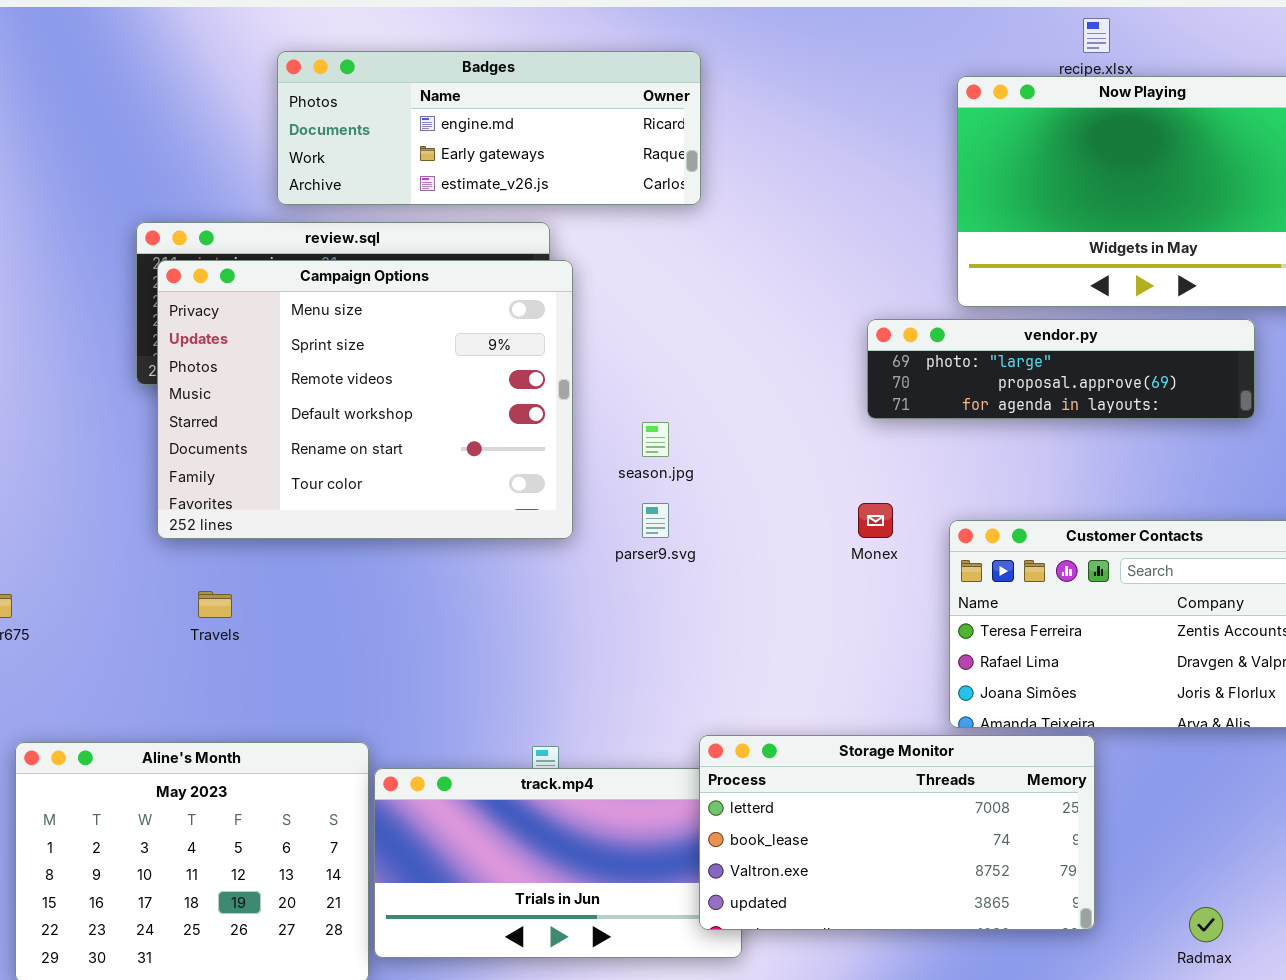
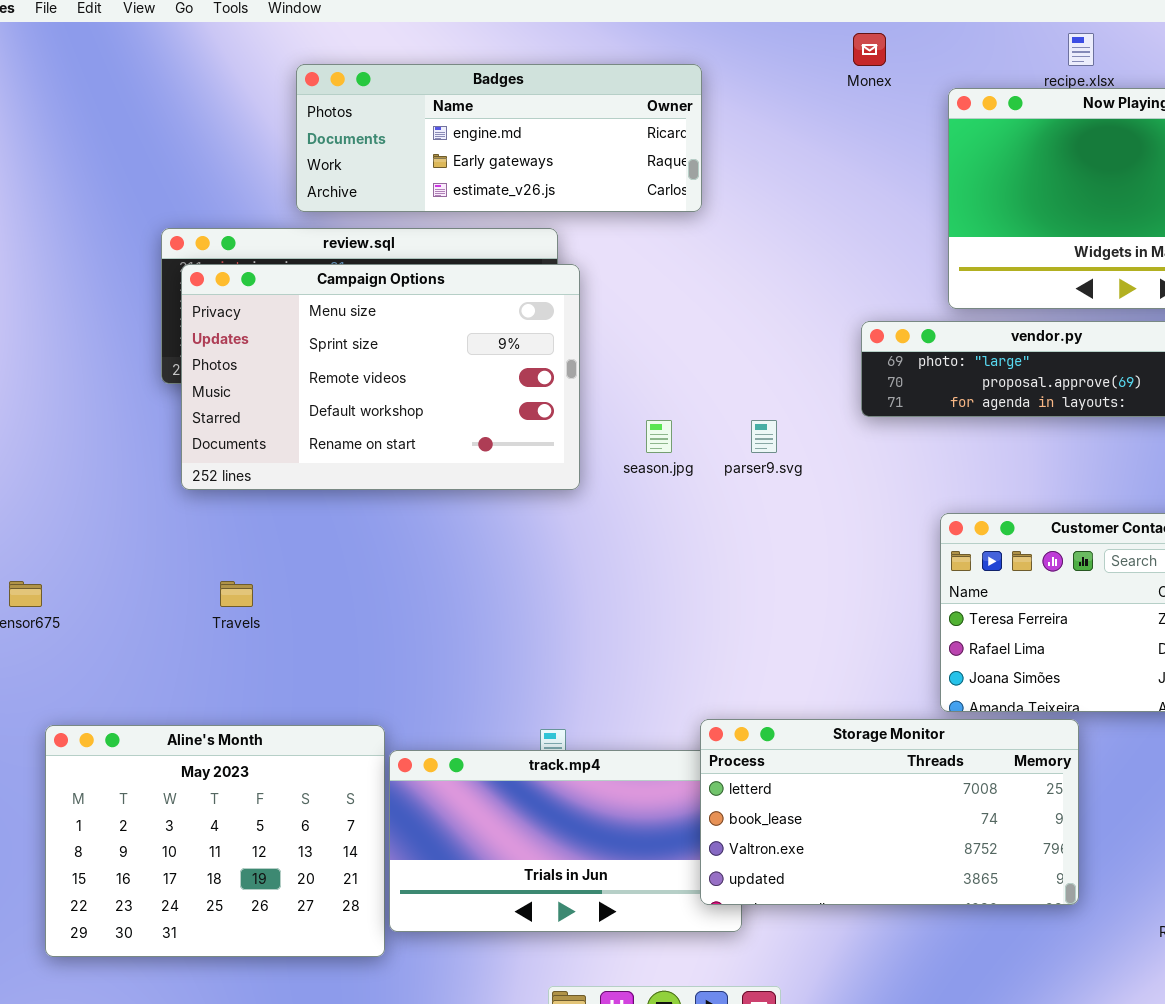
Campaign Options: [157,260,573,539] -> [181,264,580,490], resized
parser9.svg: [642,503,669,538] -> [751,420,777,453], moved
Monex: [858,503,893,538] -> [853,33,886,66], moved

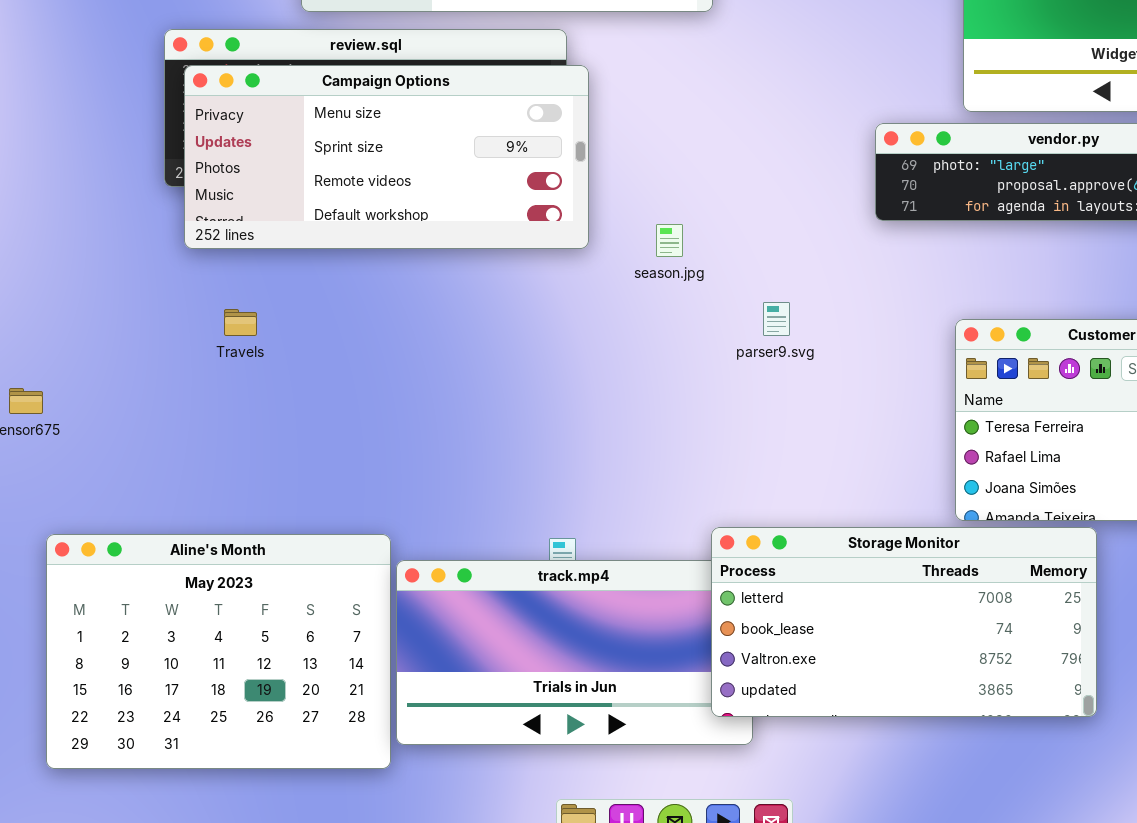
Campaign Options: [181,264,580,490] -> [184,65,589,249], resized
parser9.svg: [751,420,777,453] -> [763,302,790,336], moved
Travels: [220,581,253,607] -> [224,309,257,336], moved

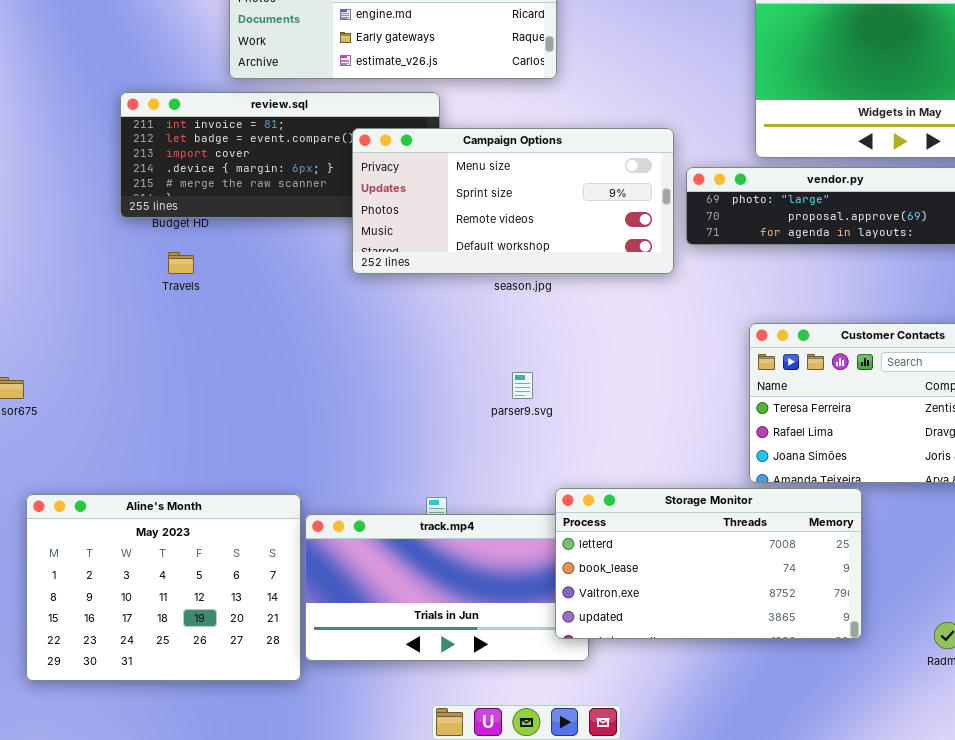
Campaign Options: [184,65,589,249] -> [352,128,674,274], moved
parser9.svg: [763,302,790,336] -> [512,372,533,399], moved
Travels: [224,309,257,336] -> [168,252,194,274], moved

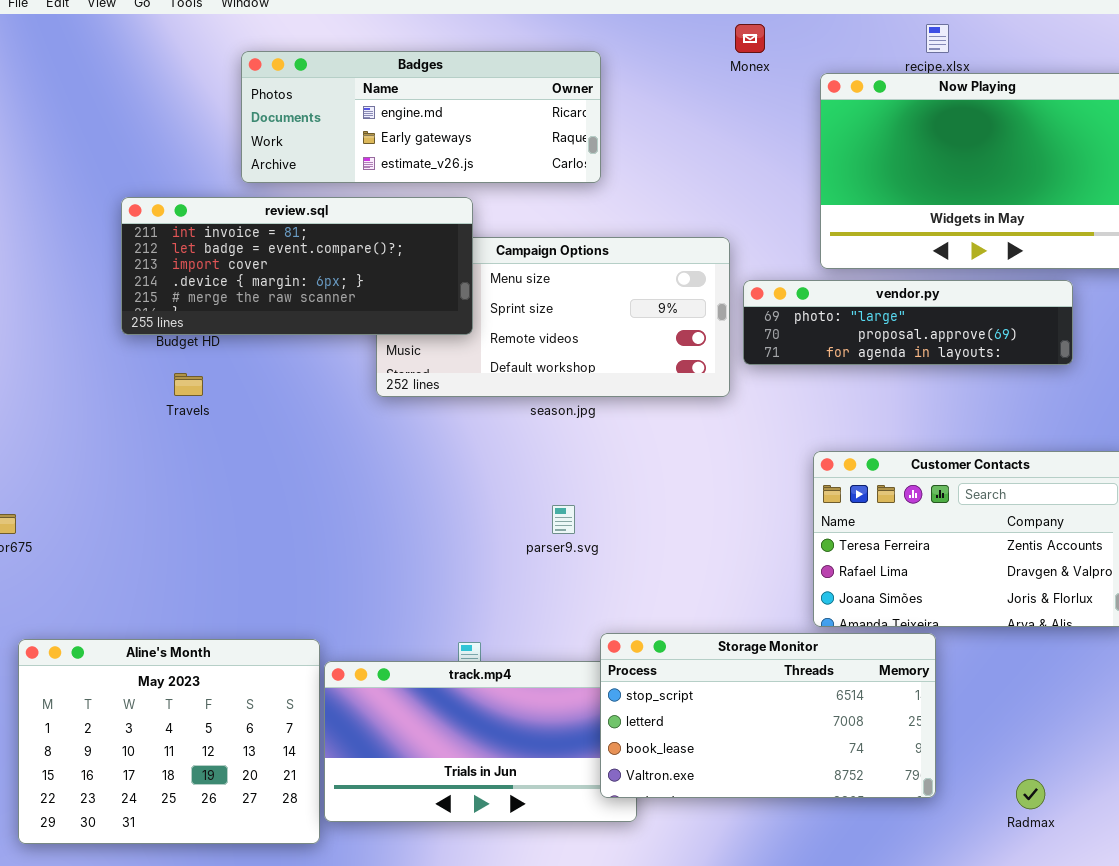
review.sql: [120,92,440,218] -> [121,197,473,335], raised
Storage Monitor: [555,488,862,639] -> [600,633,936,798], scrolled up 1 row

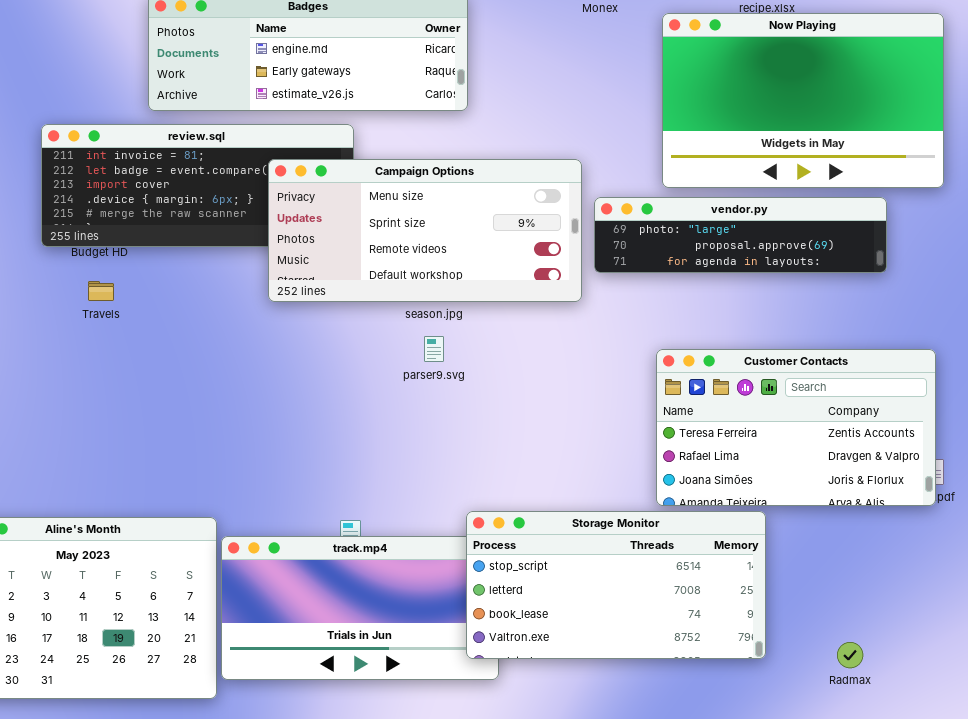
Campaign Options: [376,237,730,397] -> [268,159,582,302], raised
parser9.svg: [552,505,575,534] -> [424,336,444,362], moved

